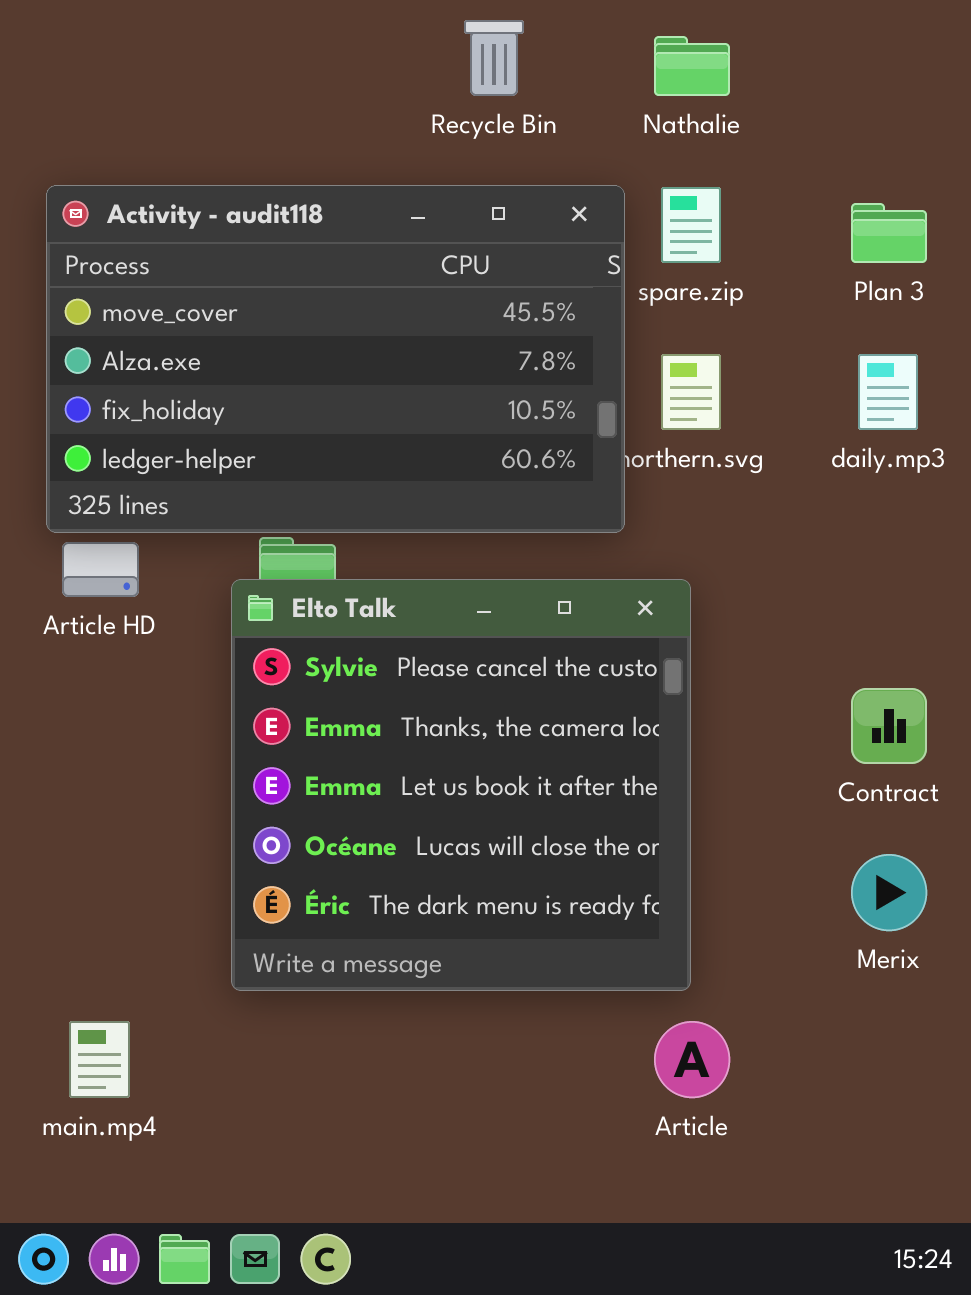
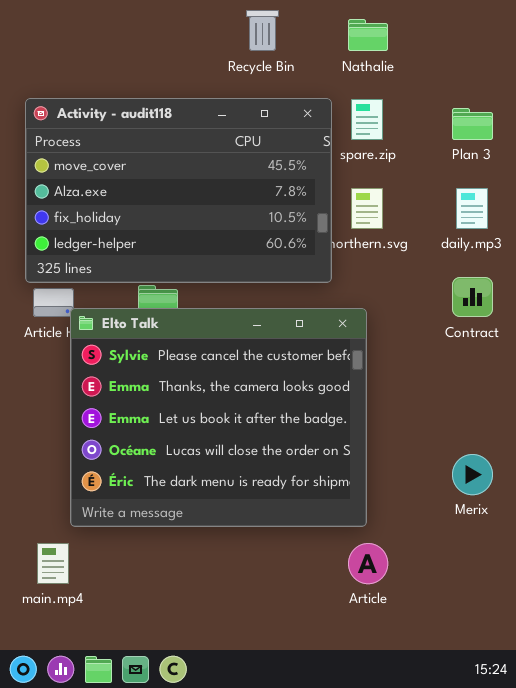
Elto Talk: [231,579,691,991] -> [70,308,367,527], resized
Contract: [851,688,927,764] -> [452,277,493,317], moved

